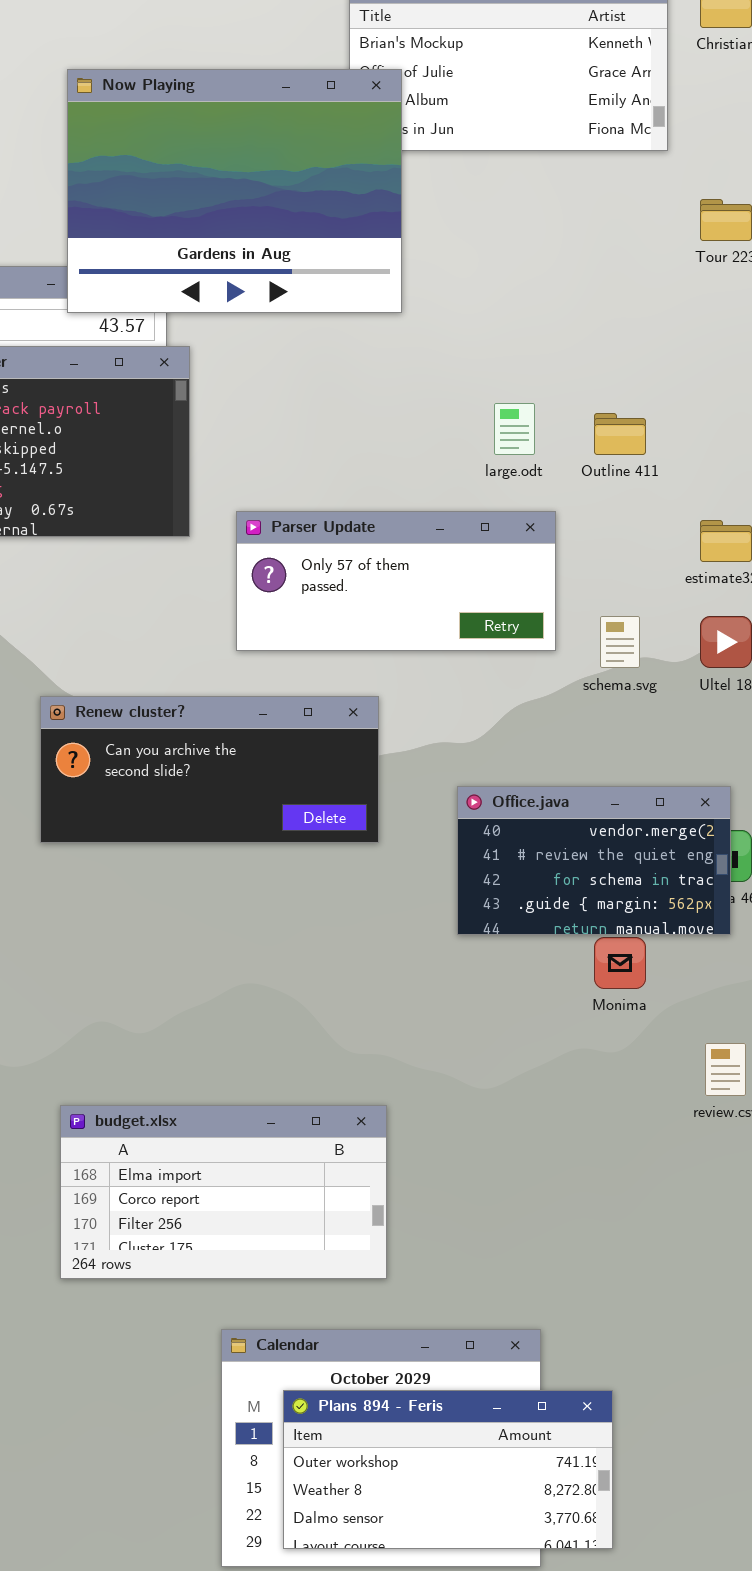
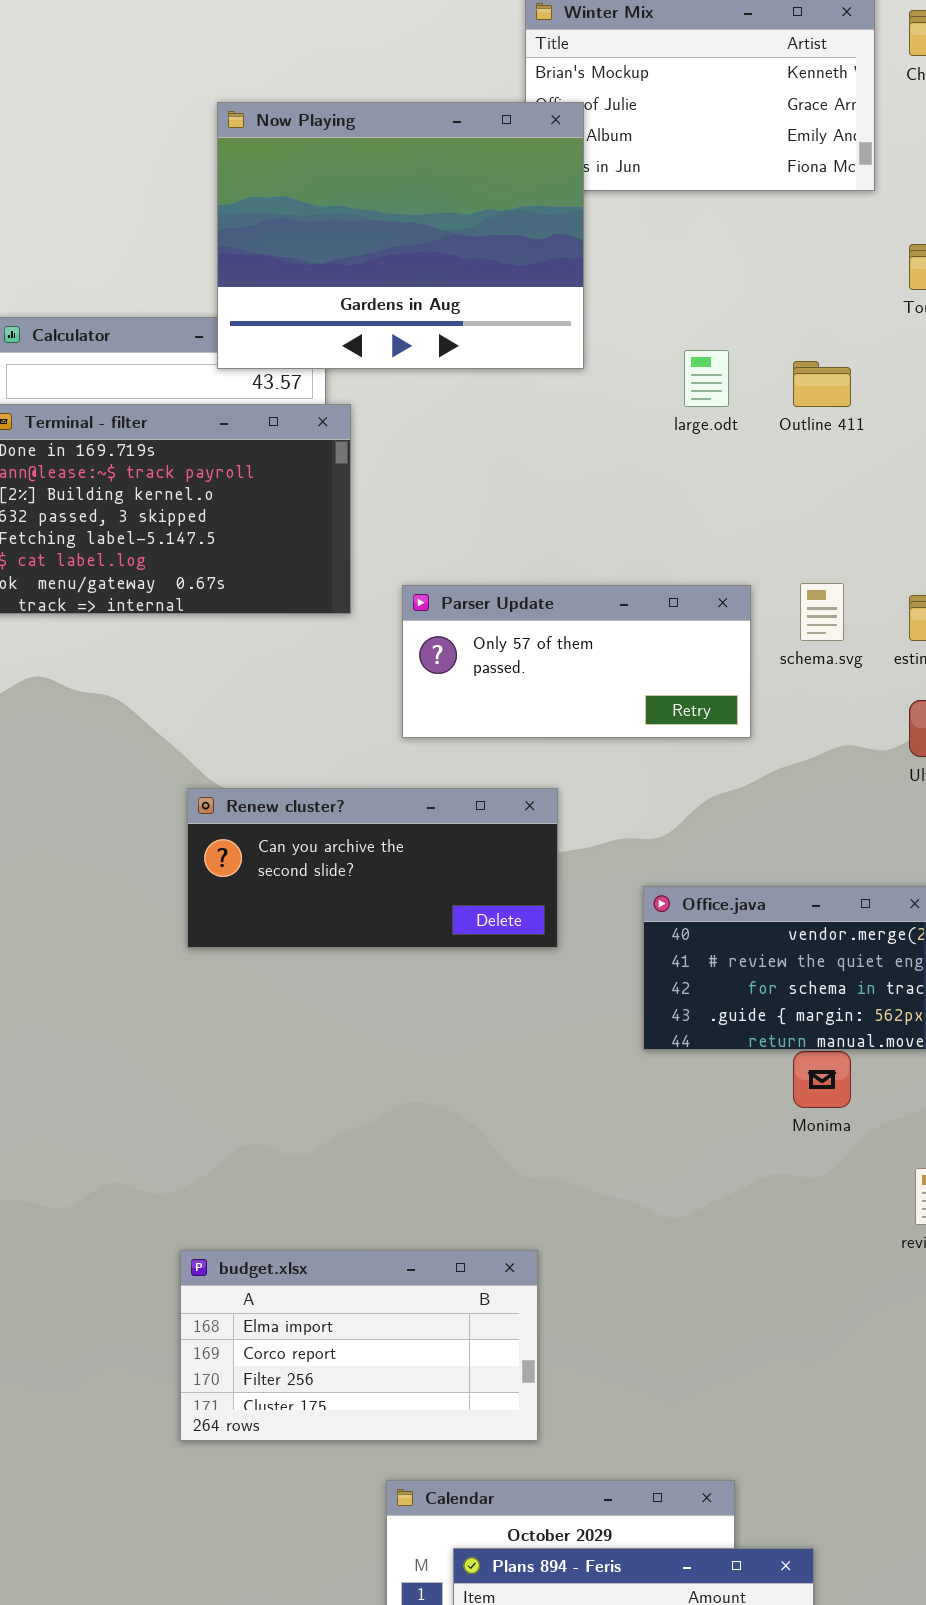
large.odt: [494,403,535,455] -> [684,350,729,407], moved
Outline 411: [594,413,646,455] -> [793,361,851,407], moved
schema.svg: [600,616,640,668] -> [800,583,844,641], moved
budget.xlsx: [60,1105,387,1279] -> [180,1250,538,1441], moved

